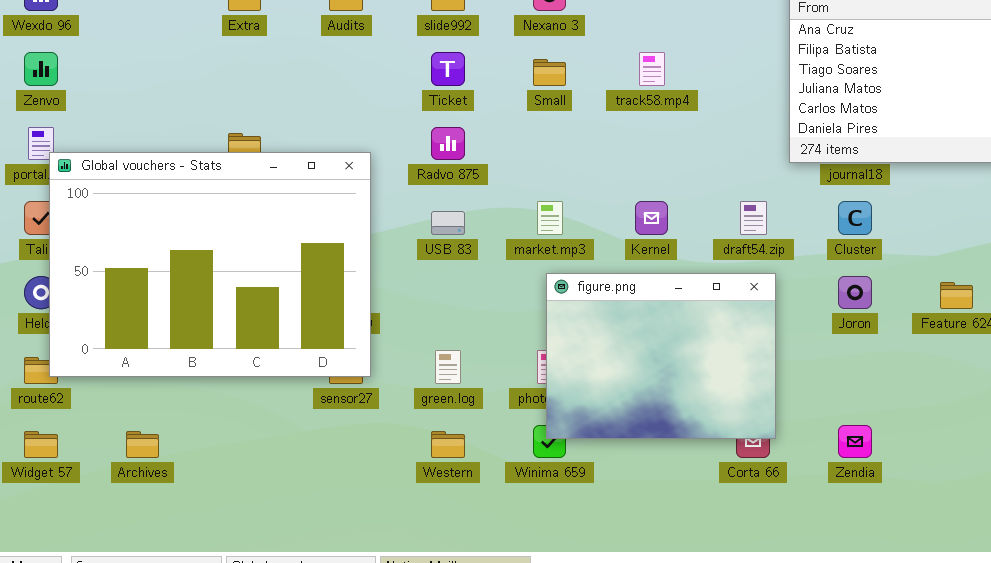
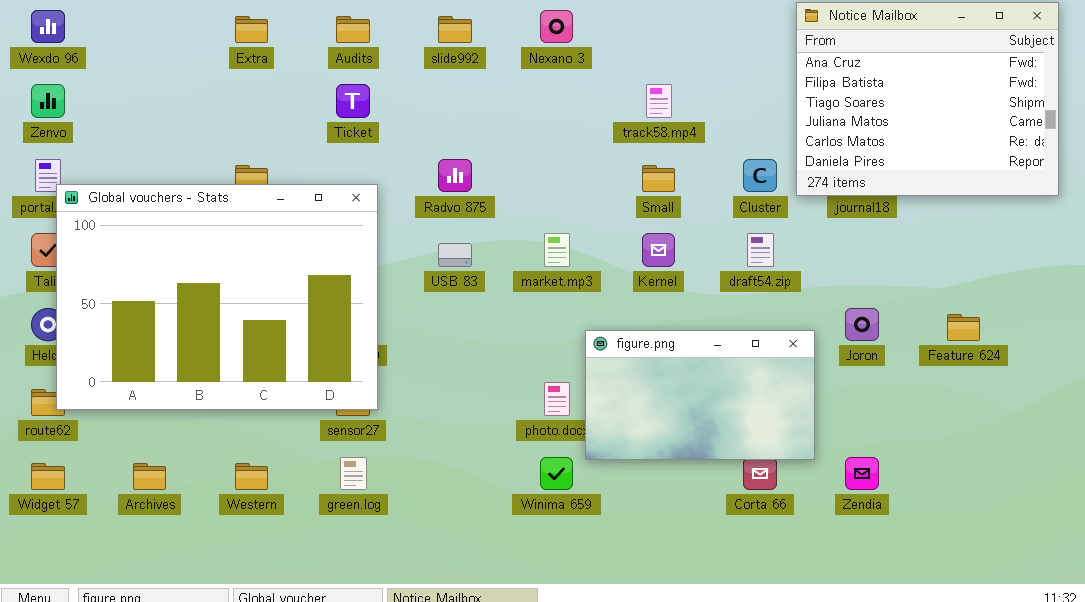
Ticket: [431,52,465,86] -> [336,84,370,118], moved
Small: [533,59,566,86] -> [642,165,675,192], moved
Cluster: [838,201,872,235] -> [743,159,777,192], moved
figure.png: [546,273,776,439] -> [585,330,815,460], moved, resized
green.log: [435,350,461,384] -> [340,457,367,490], moved
Western: [431,431,465,458] -> [235,463,268,490], moved

